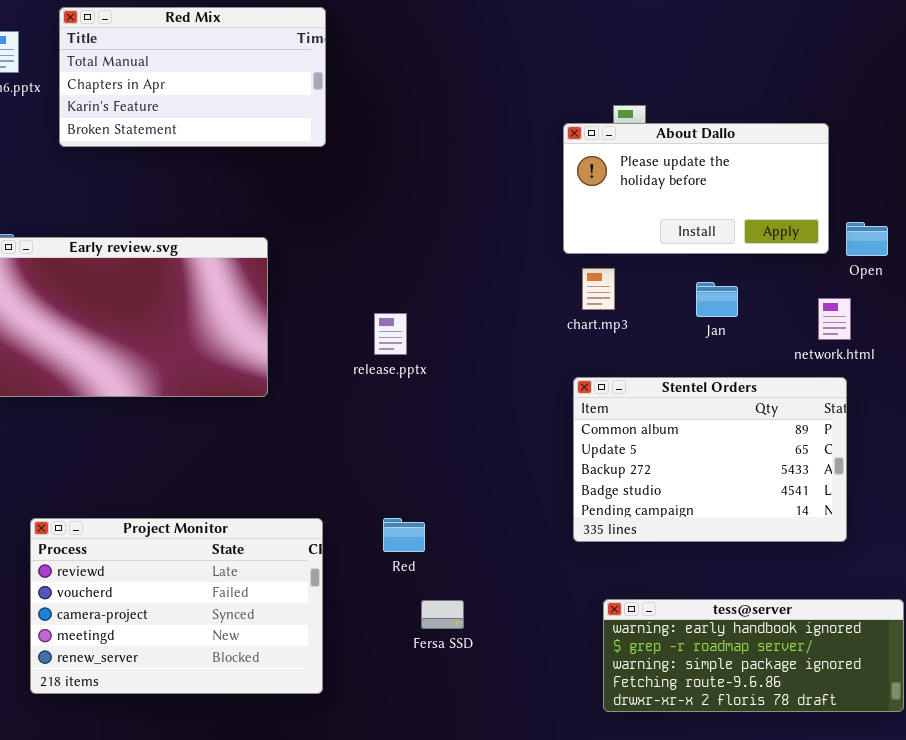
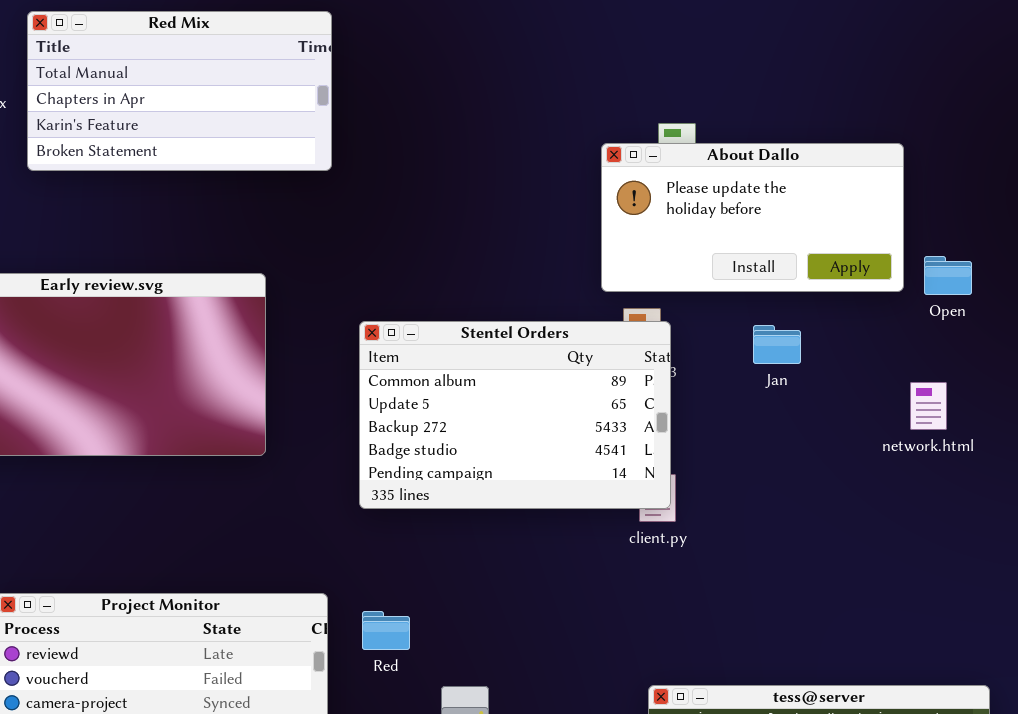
network.html: [818,298,851,340] -> [910,382,947,430], moved
Stentel Orders: [573,377,847,542] -> [359,321,671,509], moved
Red: [383,518,425,552] -> [362,611,410,650], moved

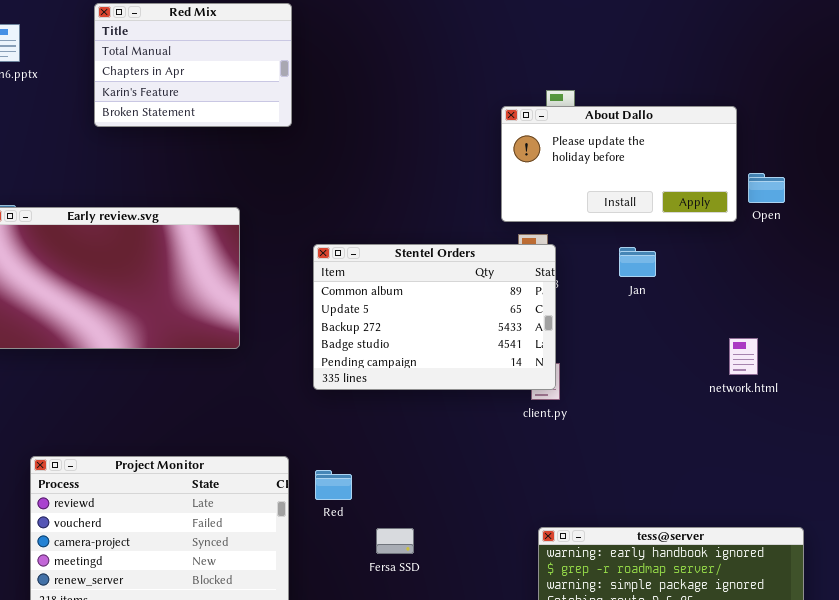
Red Mix: [27,11,332,171] -> [94,3,292,127], resized
Open: [924,256,972,295] -> [748,173,785,203], moved
network.html: [910,382,947,430] -> [729,338,758,375], moved

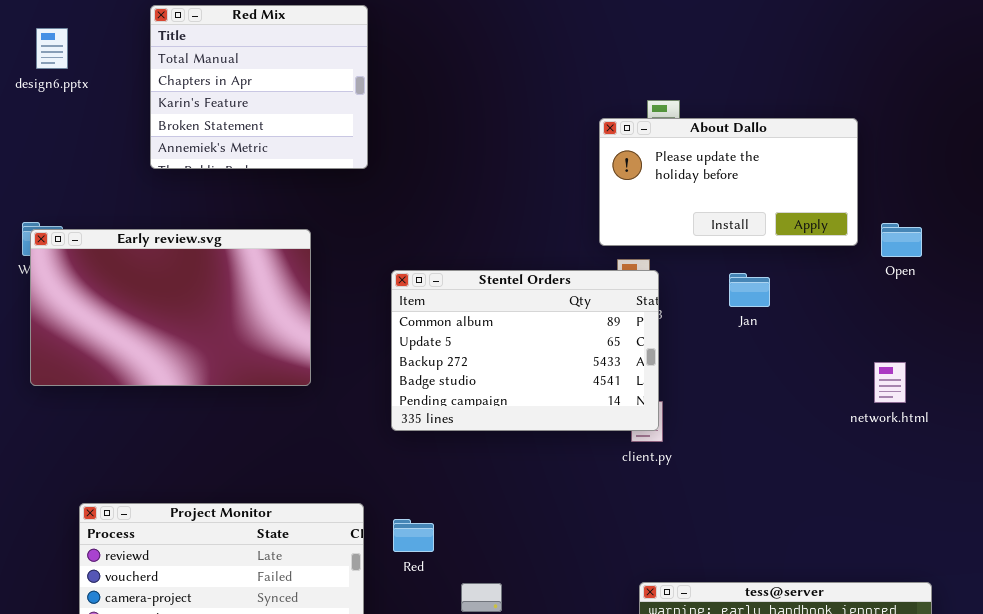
Red Mix: [94,3,292,127] -> [150,5,368,169], resized
Open: [748,173,785,203] -> [881,223,922,257], moved
network.html: [729,338,758,375] -> [874,362,906,403], moved

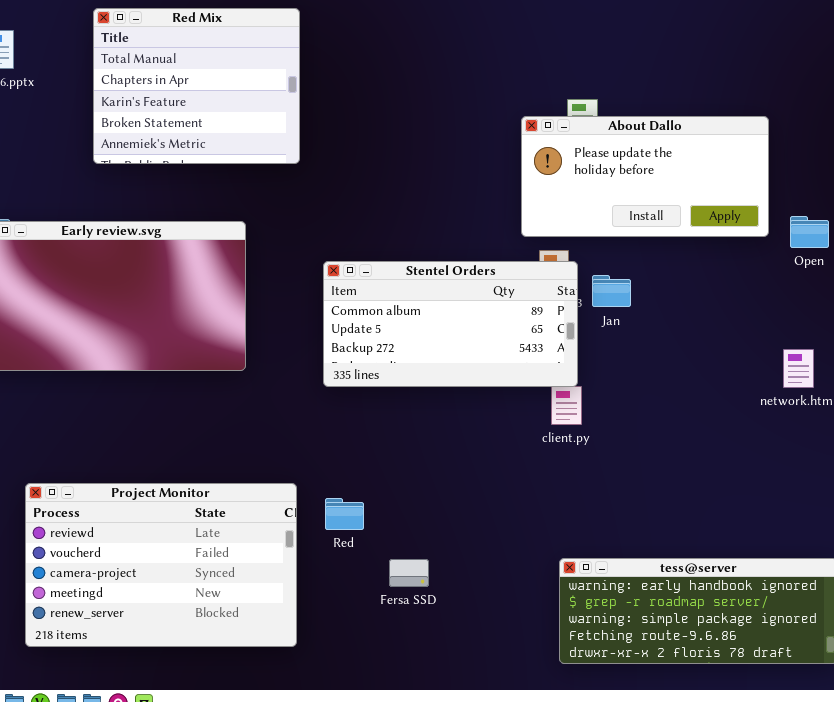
Stentel Orders: [391,270,659,431] -> [323,261,578,387], resized
Jan: [729,273,770,307] -> [592,275,631,307], moved

